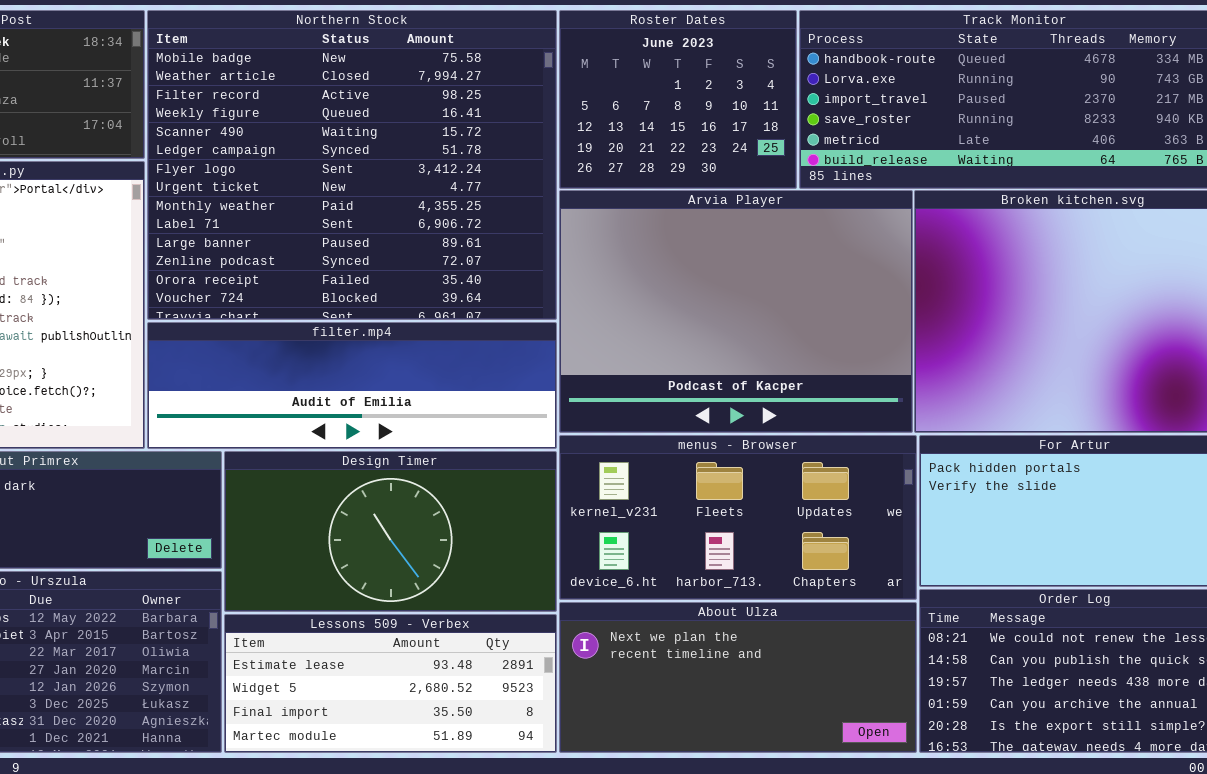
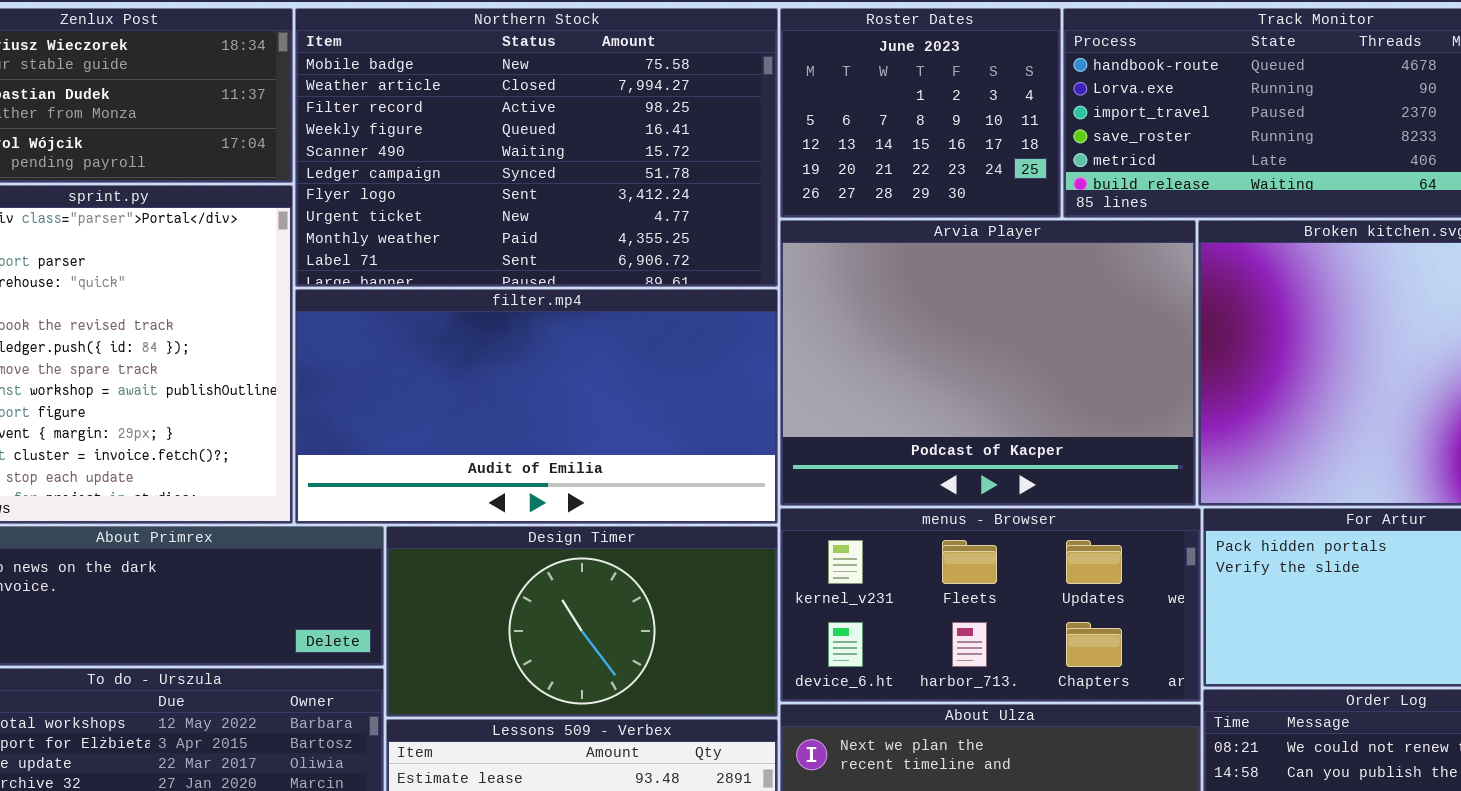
Northern Stock: [147,10,557,320] -> [295,8,778,287], resized
filter.mp4: [147,322,557,449] -> [295,289,778,524], resized

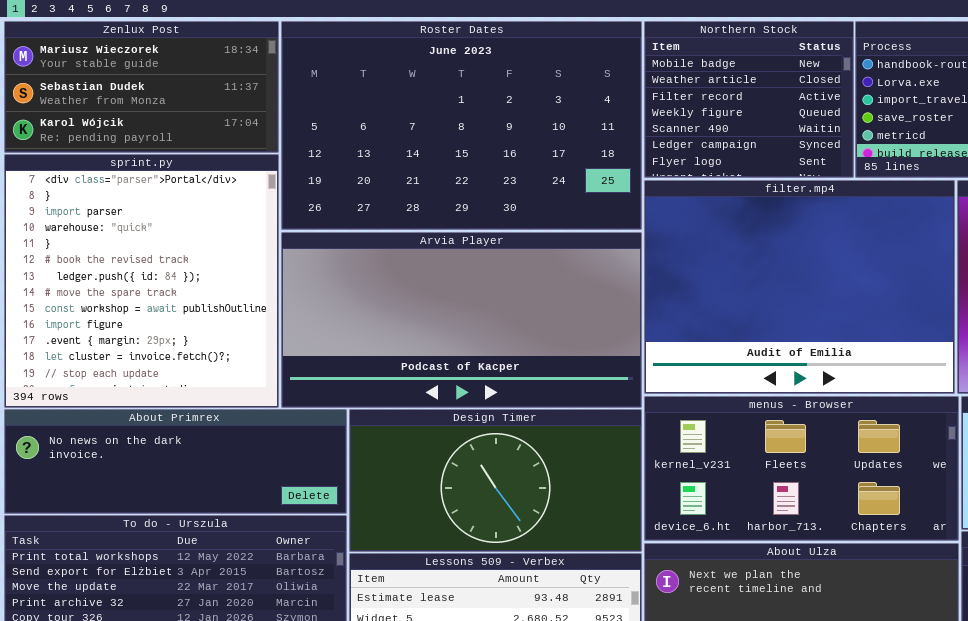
Northern Stock: [295,8,778,287] -> [644,21,854,178], moved, resized
Roster Dates: [780,8,1061,218] -> [281,21,642,230], moved, resized
Arvia Player: [780,220,1196,506] -> [281,232,642,408], moved, resized
filter.mp4: [295,289,778,524] -> [644,180,955,394], moved, resized

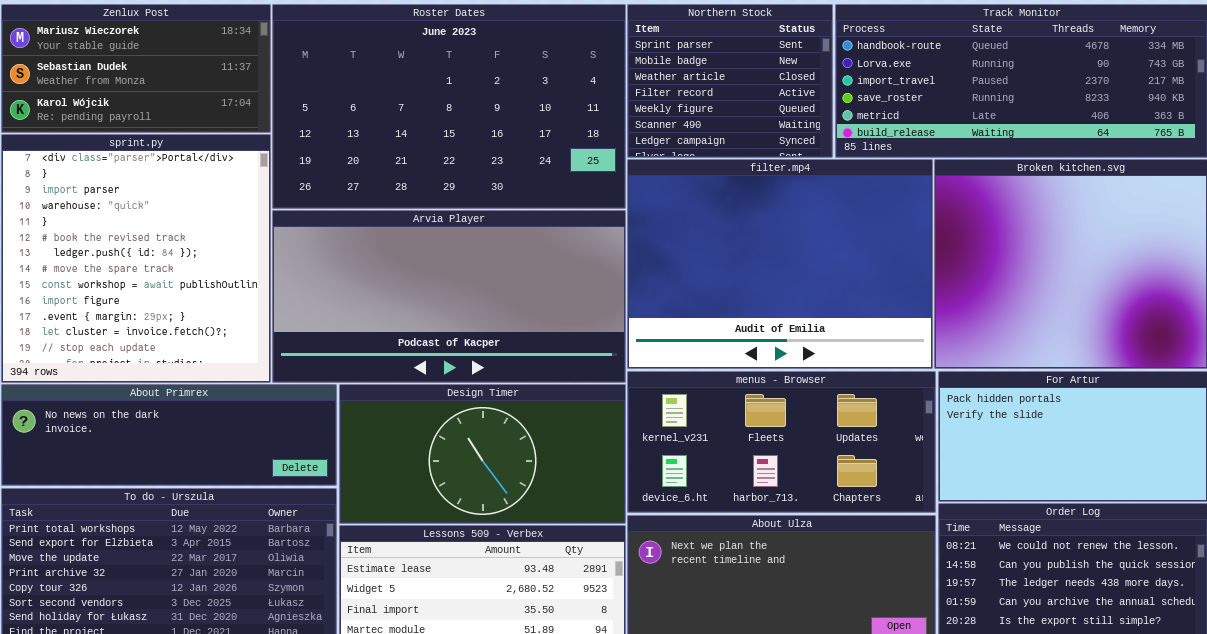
Northern Stock: [644,21,854,178] -> [627,4,833,158], scrolled up 1 row

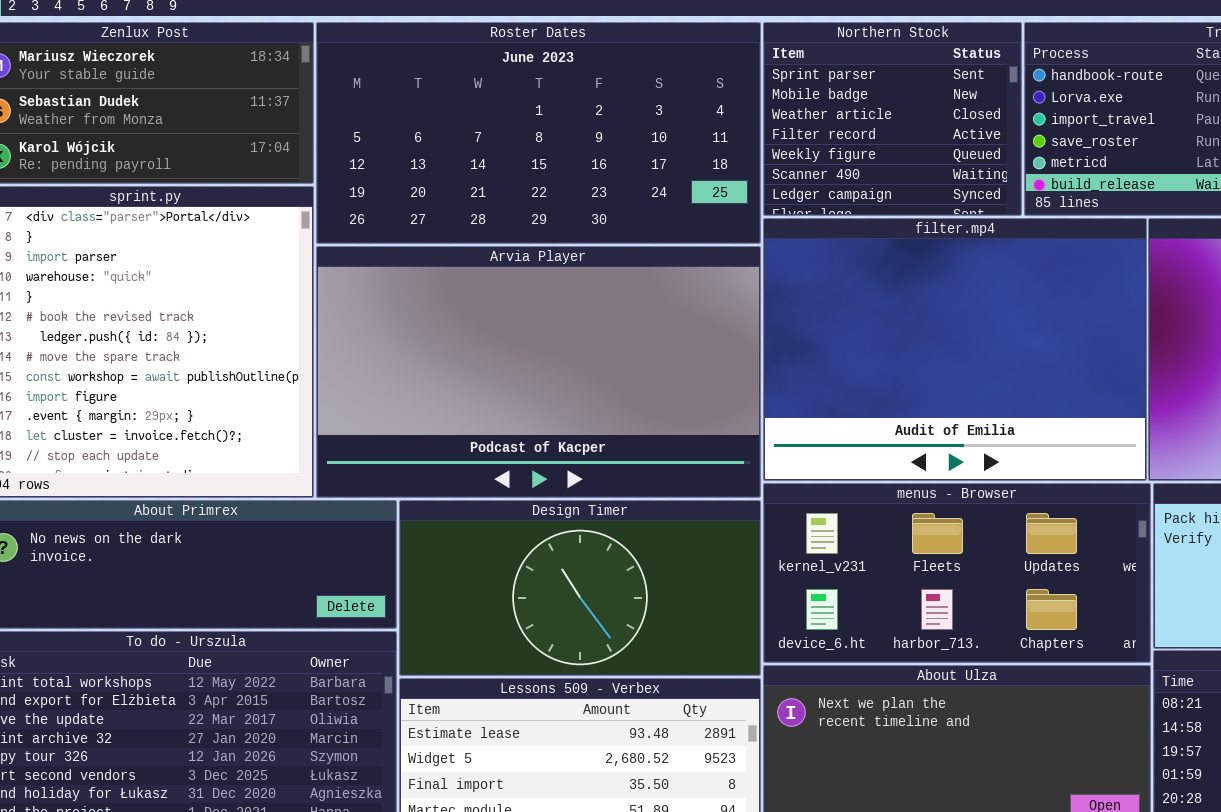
Roster Dates: [272,4,626,209] -> [316,22,761,244], resized
Arvia Player: [272,210,626,383] -> [316,246,761,498], resized

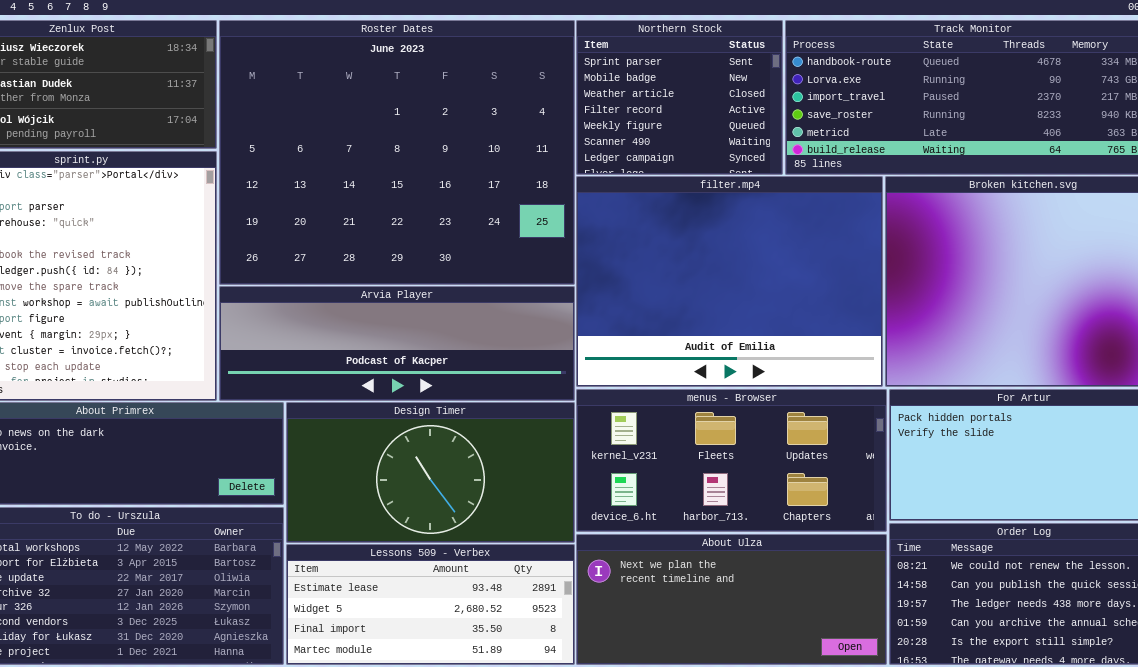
Roster Dates: [316,22,761,244] -> [219,20,575,285], resized
Arvia Player: [316,246,761,498] -> [219,286,575,401], resized

